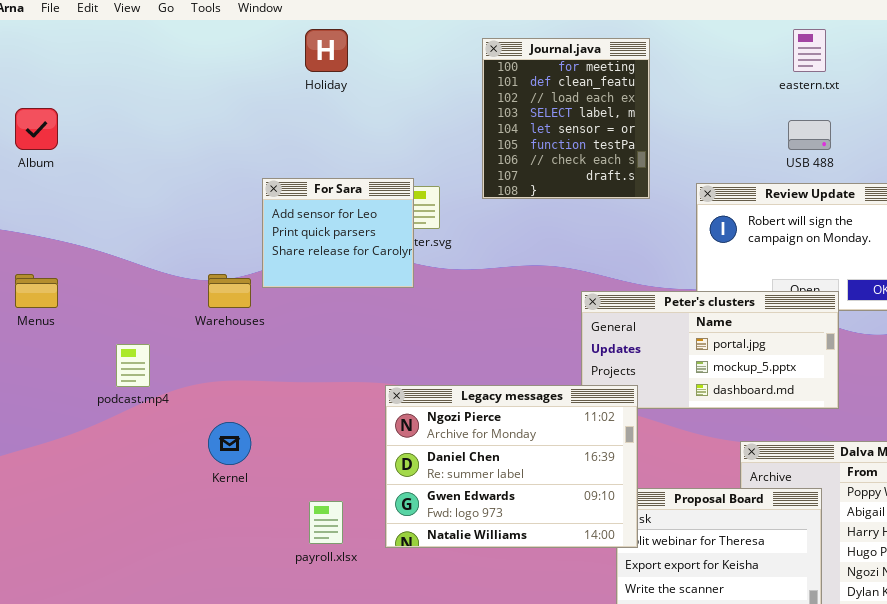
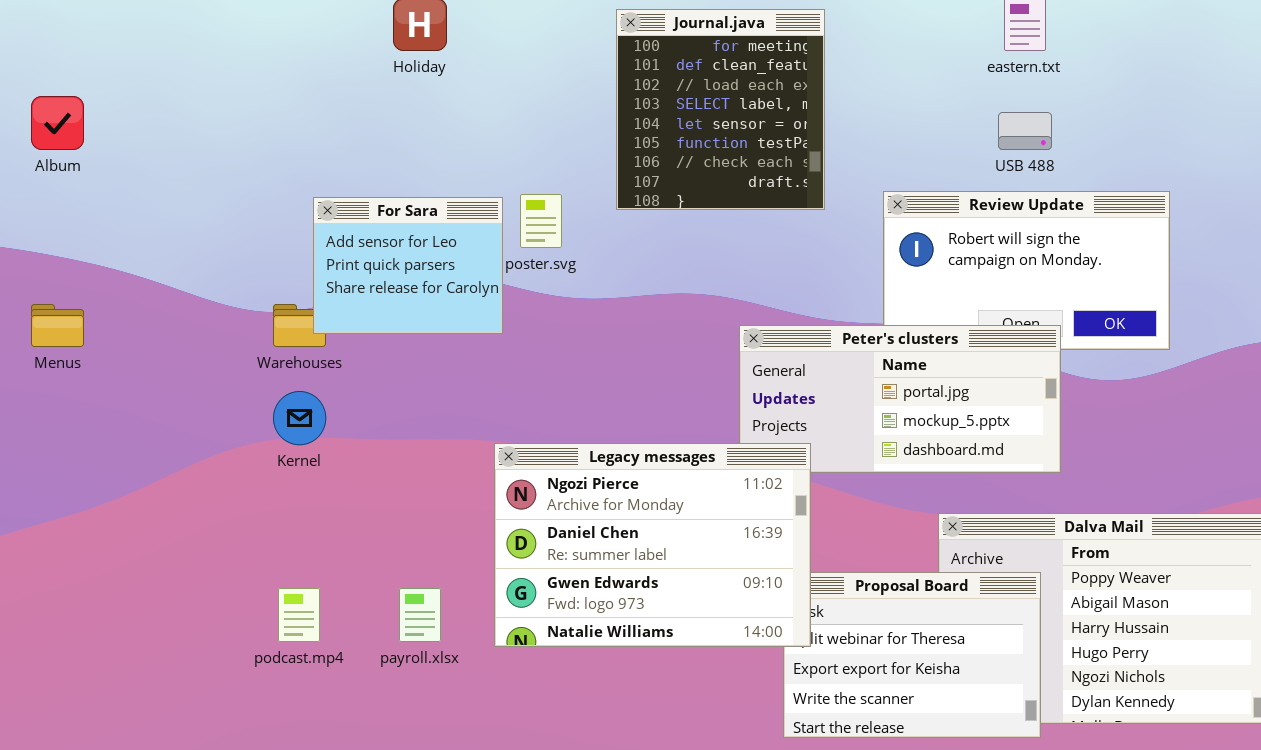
For Sara: [262,178,414,288] -> [313,197,503,334], moved
podcast.mp4: [116,344,150,387] -> [278,588,320,642], moved
Kernel: [208,422,251,465] -> [273,391,326,445], moved

